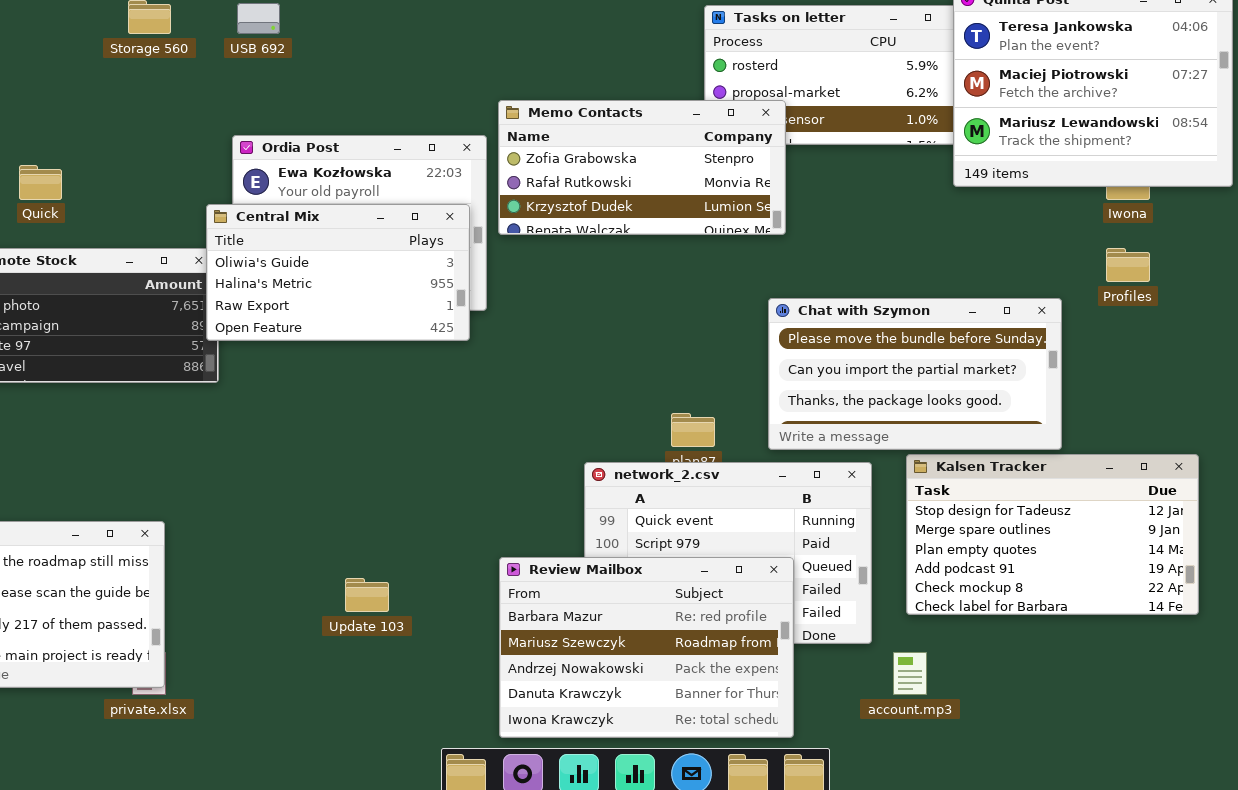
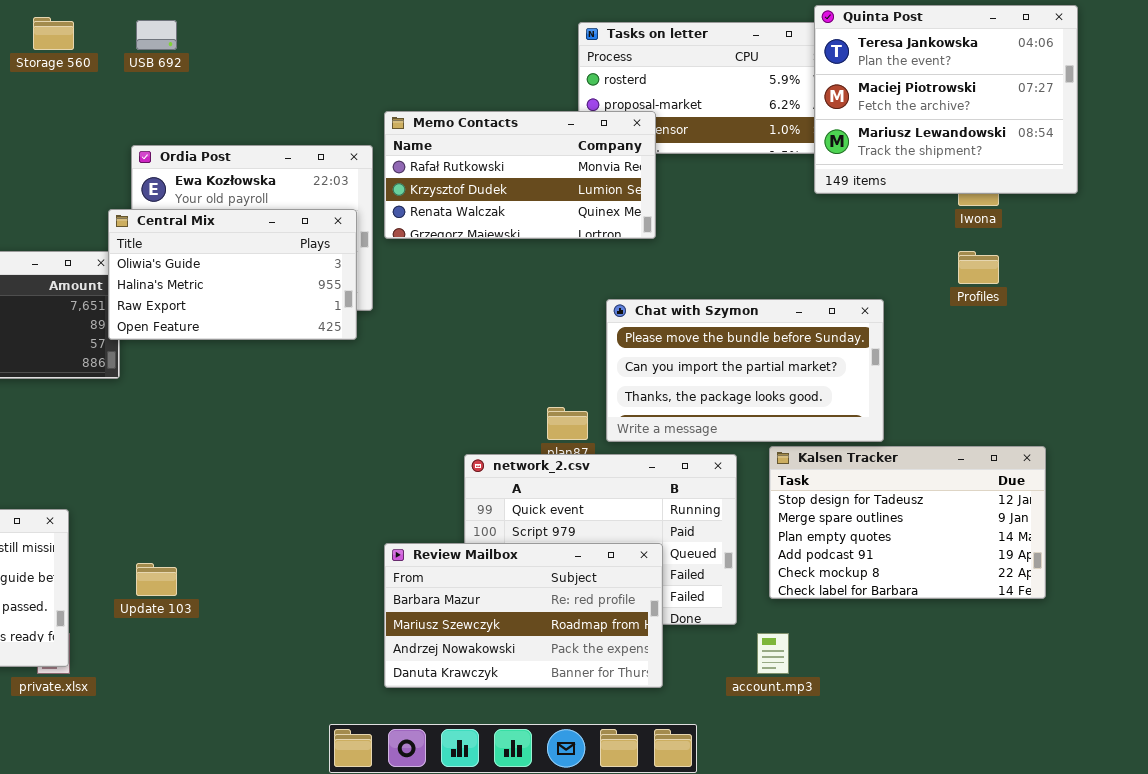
Memo Contacts: [498,100,786,235] -> [384,111,656,239], scrolled down 1 row
Chat with Szymon: [768,298,1062,450] -> [606,299,884,442], moved
Review Mailbox: [499,557,794,738] -> [384,543,663,688], resized
Update 103: [345,578,389,612] -> [136,563,177,596], moved

